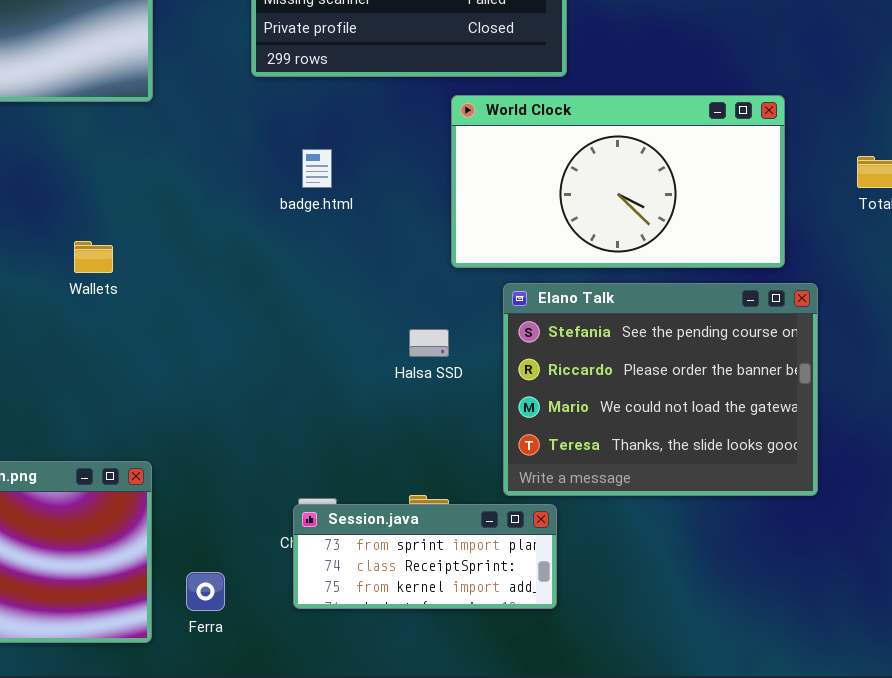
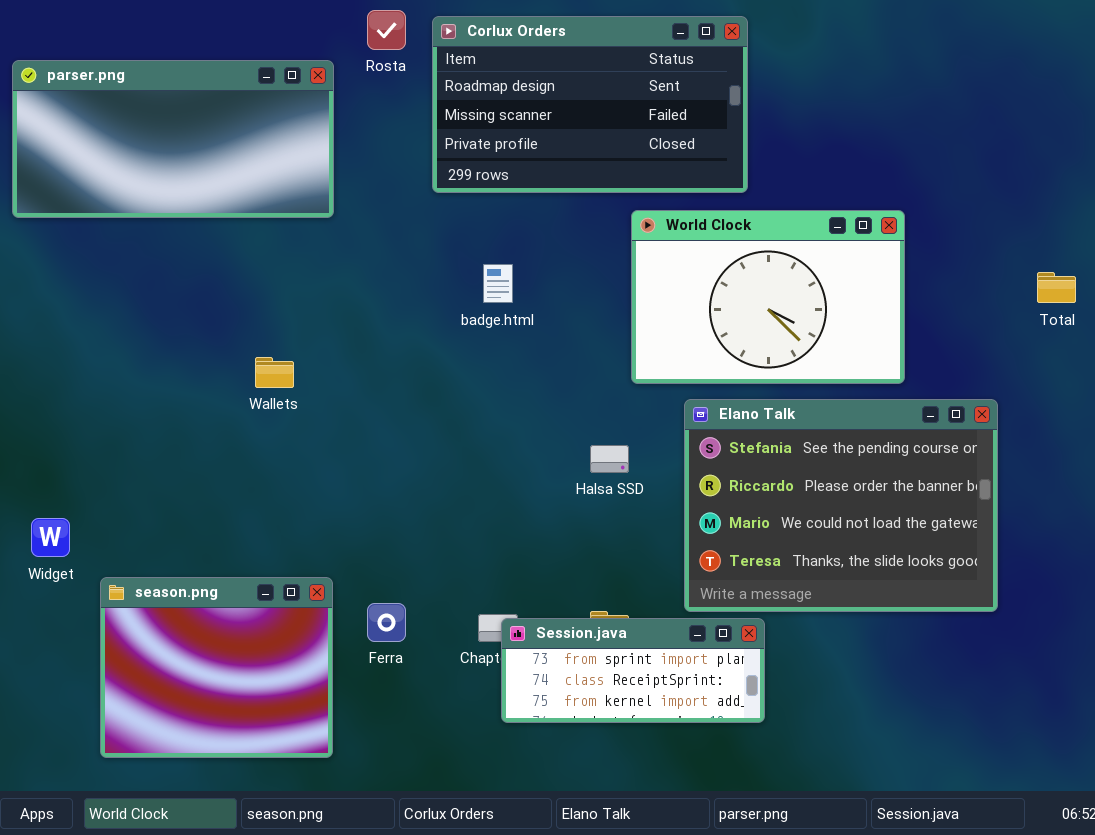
World Clock: [451,95,785,268] -> [631,210,905,384], resized
Session.java: [293,504,557,609] -> [501,618,765,723], moved
Ferra: [186,572,225,611] -> [367,603,406,642], moved

